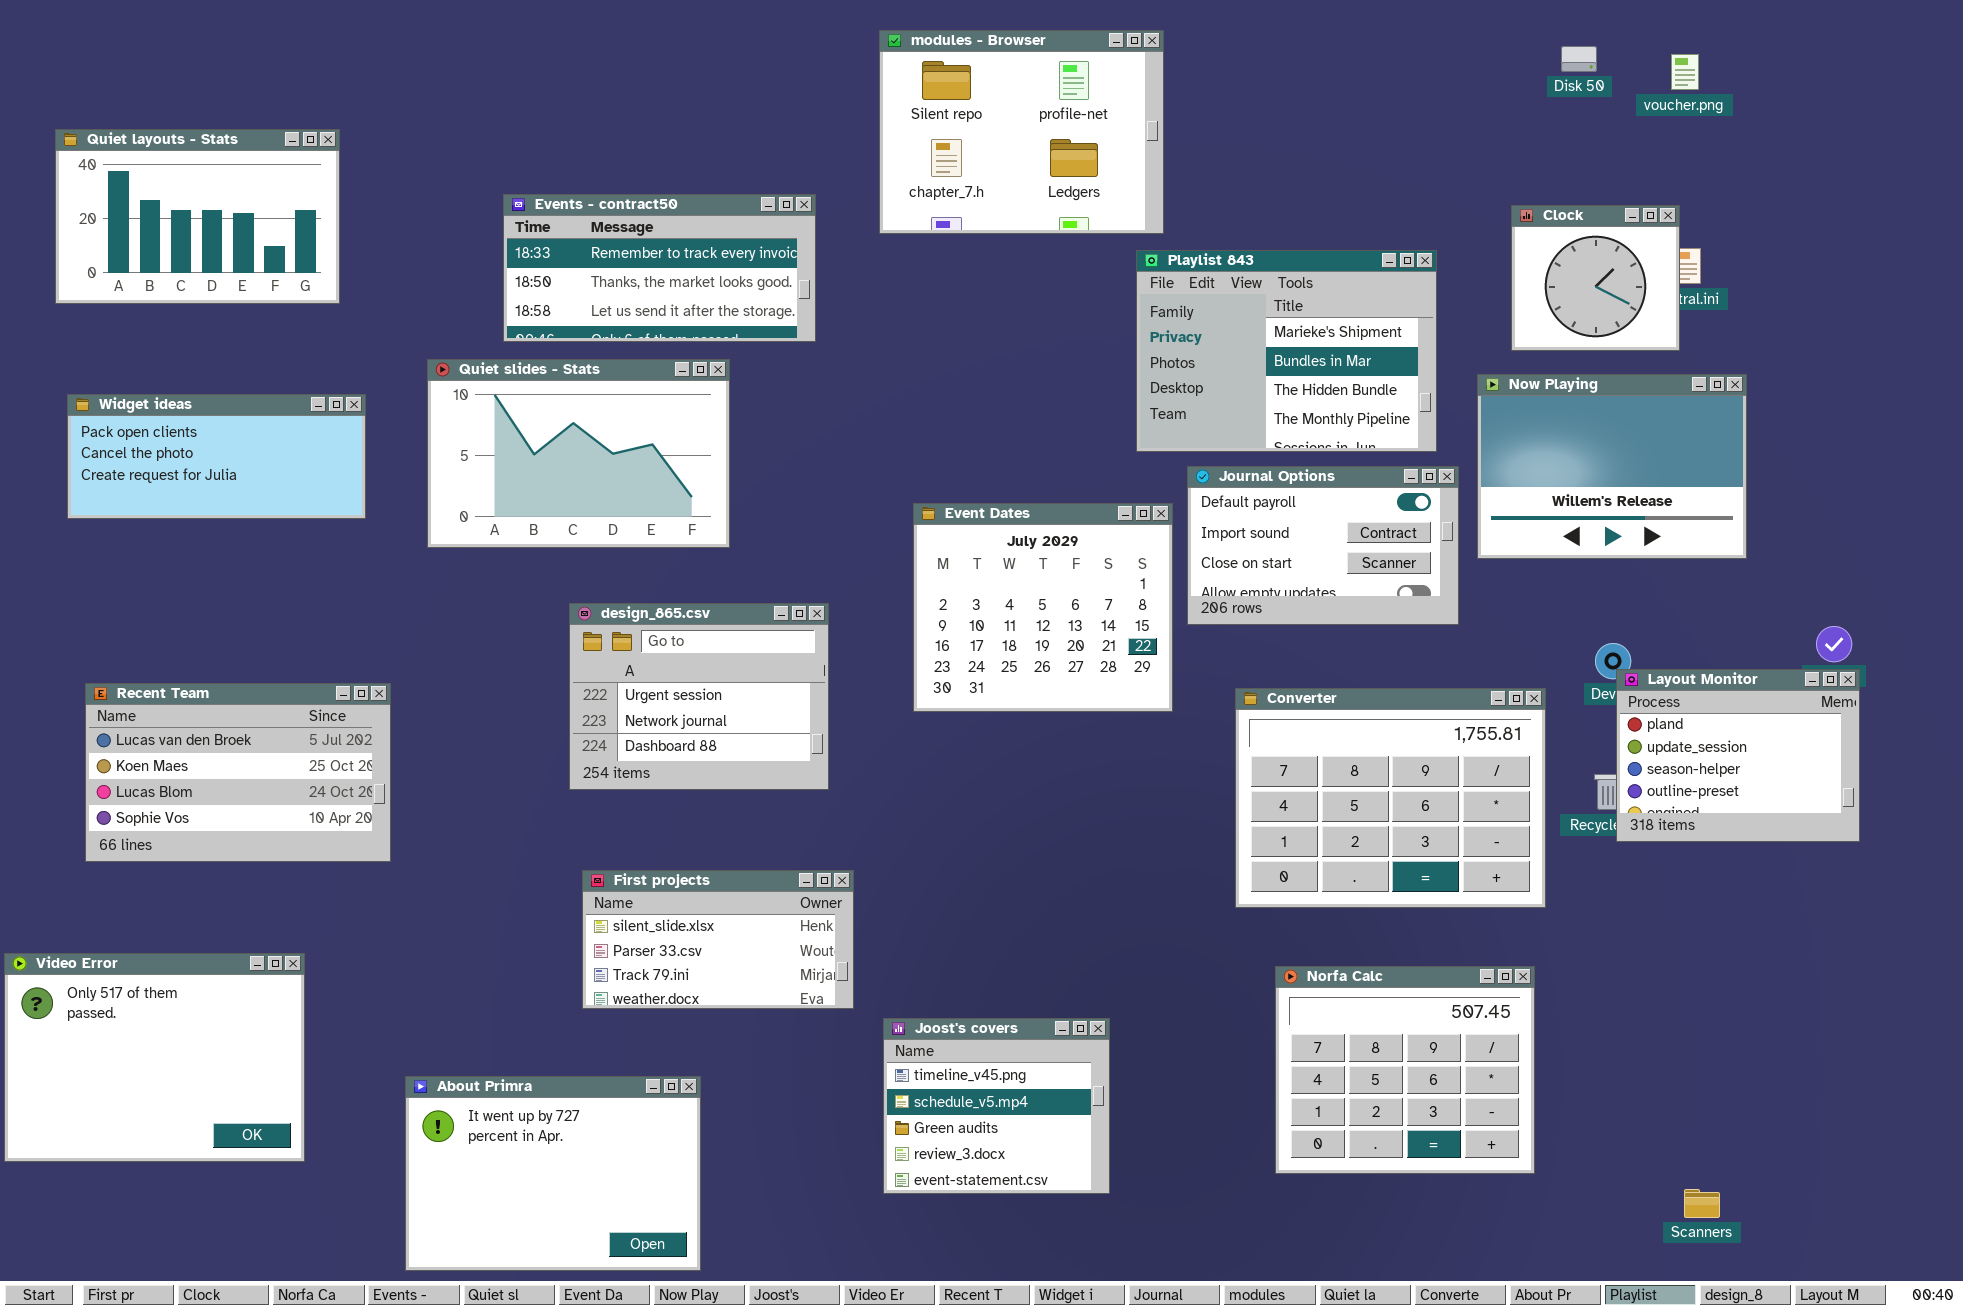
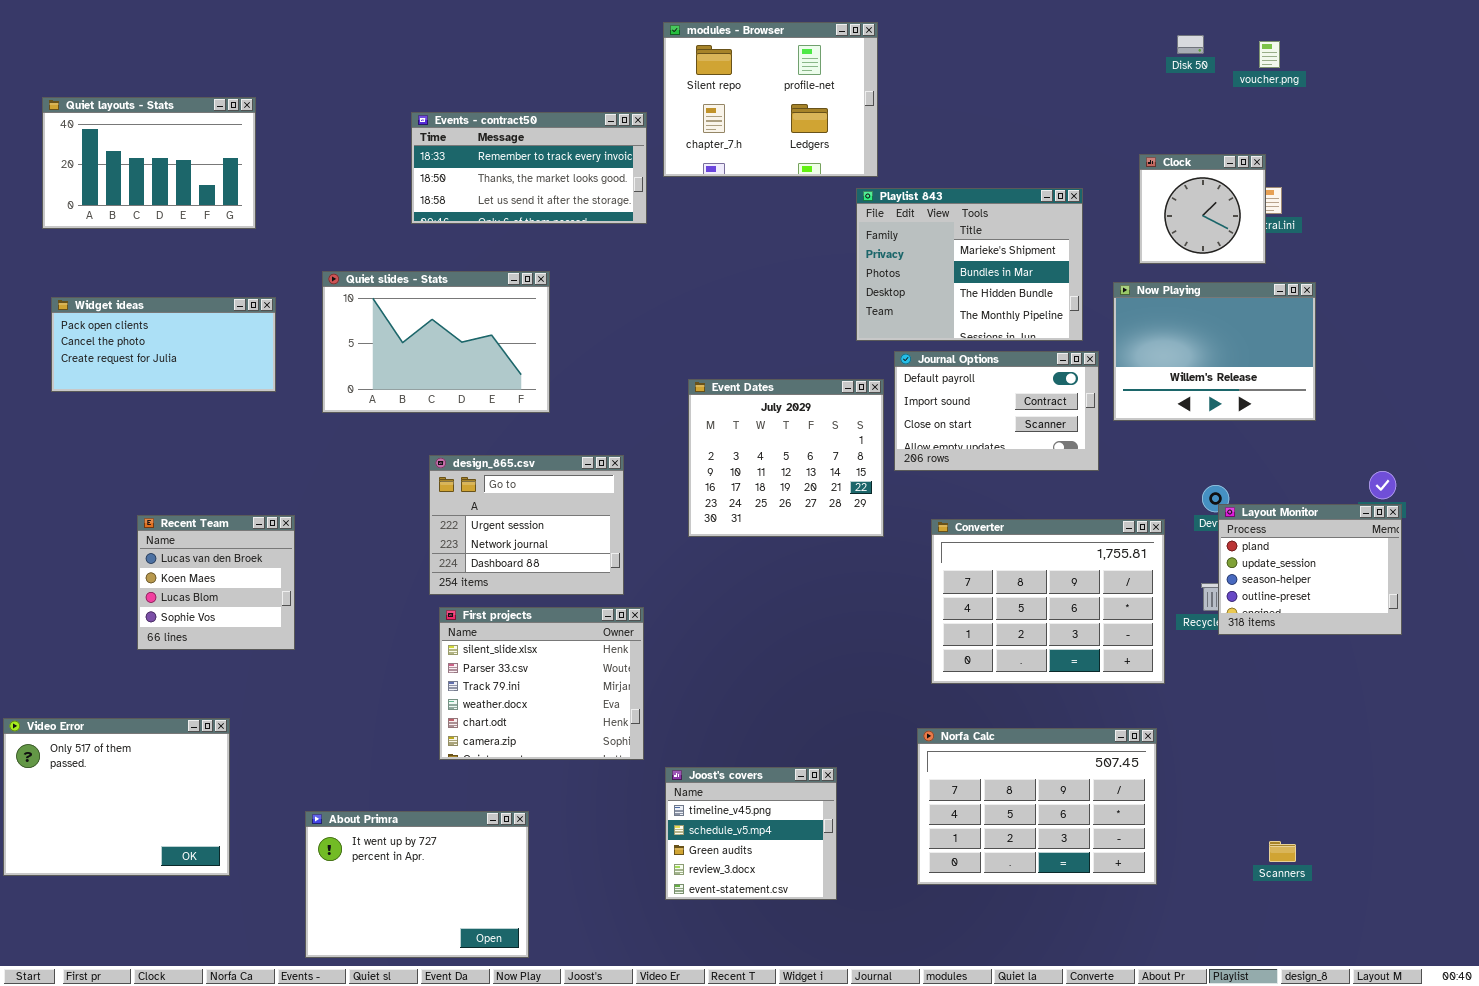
Events - contract50: [503,194,816,342] -> [411,112,647,224], moved
Recent Team: [85,683,391,862] -> [137,515,295,650], resized
First projects: [582,870,854,1009] -> [439,607,644,760], resized
Norfa Calc: [1275,966,1535,1174] -> [917,728,1157,885], resized
Scanners: [1684,1189,1720,1218] -> [1269,841,1296,862], moved

